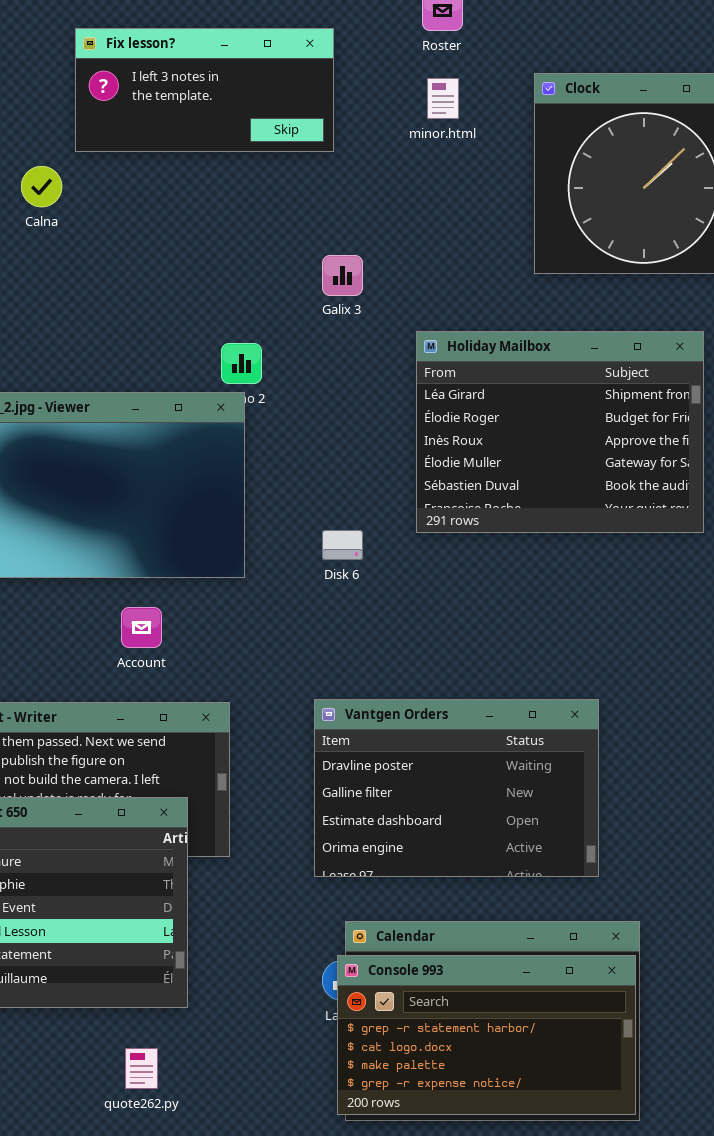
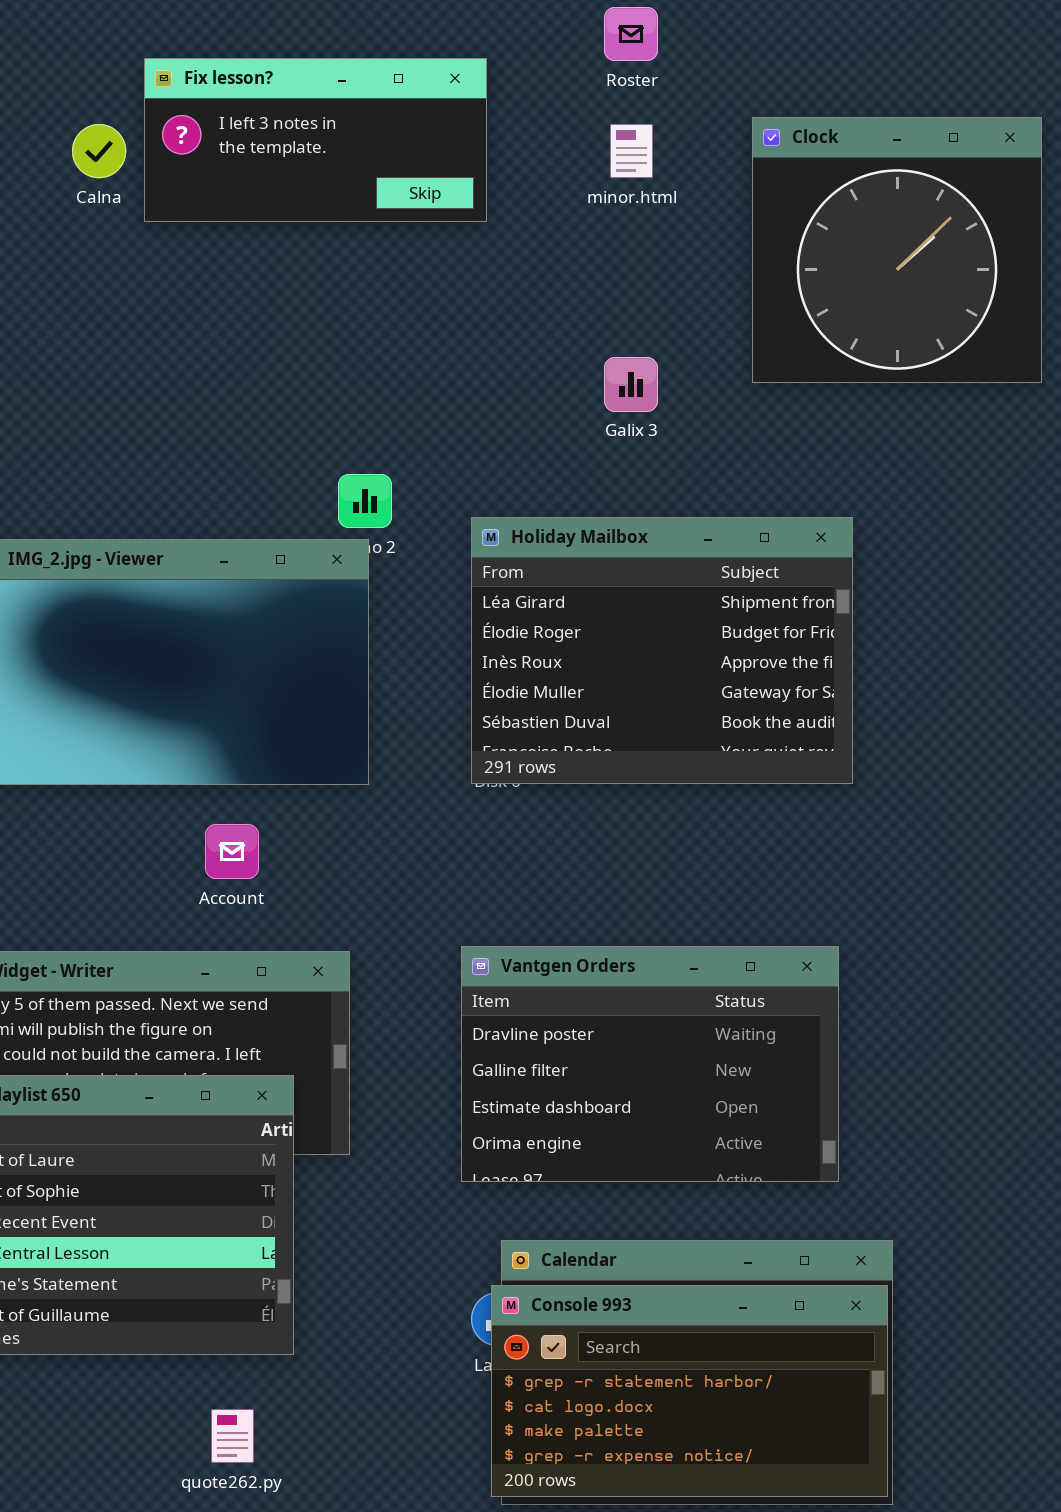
Calna: [21,166,62,207] -> [72,124,126,178], moved
Galix 3: [322,255,363,296] -> [604,357,658,412], moved
Holiday Mailbox: [416,331,704,533] -> [471,517,853,784], moved

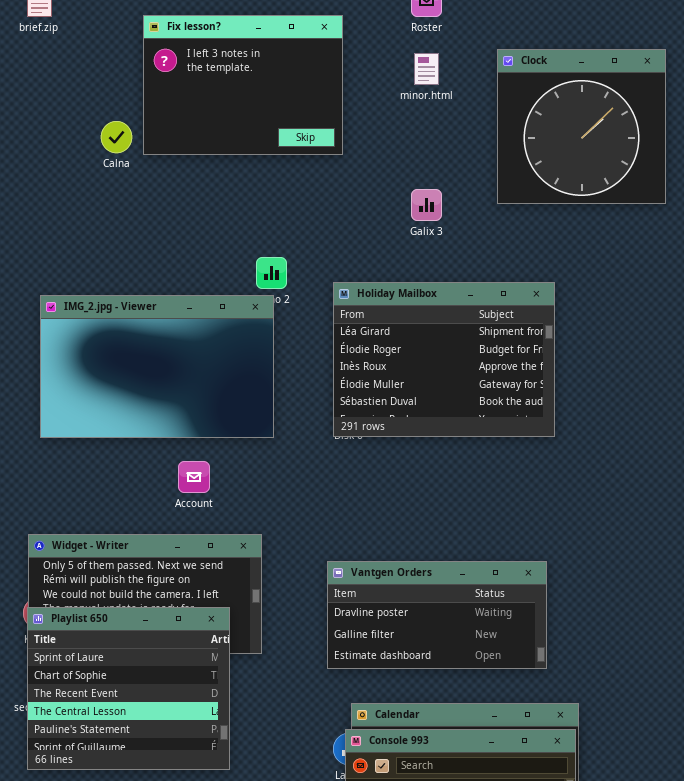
Fix lesson?: [144,58,487,222] -> [143,15,343,155], resized
Calna: [72,124,126,178] -> [101,121,132,153], moved
Vantgen Orders: [461,946,839,1182] -> [327,561,547,669], resized

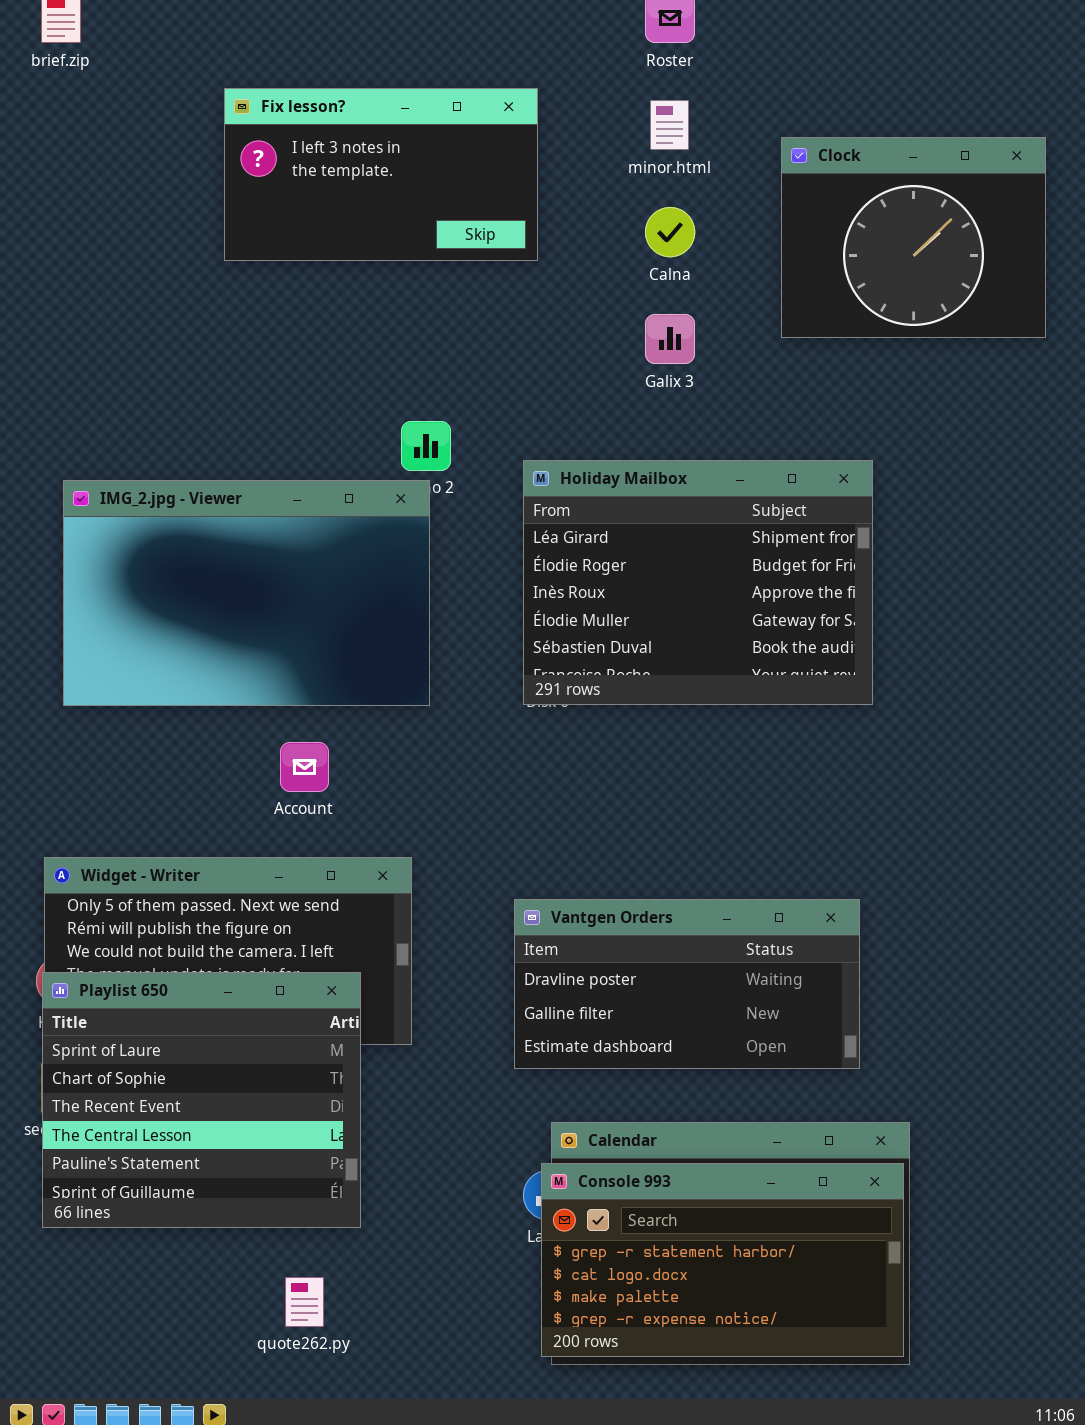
Fix lesson?: [143,15,343,155] -> [224,88,538,261], resized
Clock: [497,49,666,204] -> [781,137,1046,338], resized
Calna: [101,121,132,153] -> [645,207,695,257], moved

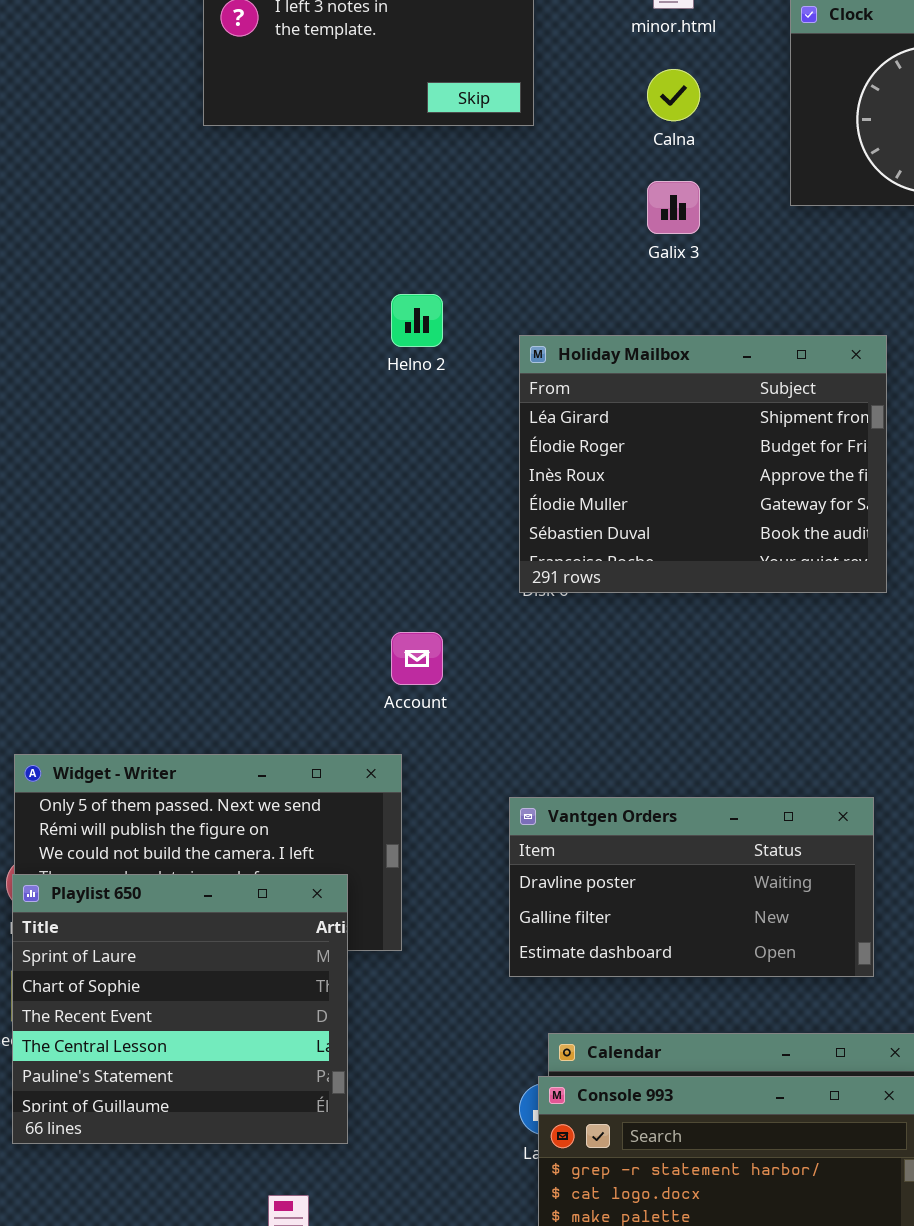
IMG_2.jpg - Viewer: [63,480,430,706] -> none, closed
Account: [280,742,329,792] -> [391,632,443,685], moved

